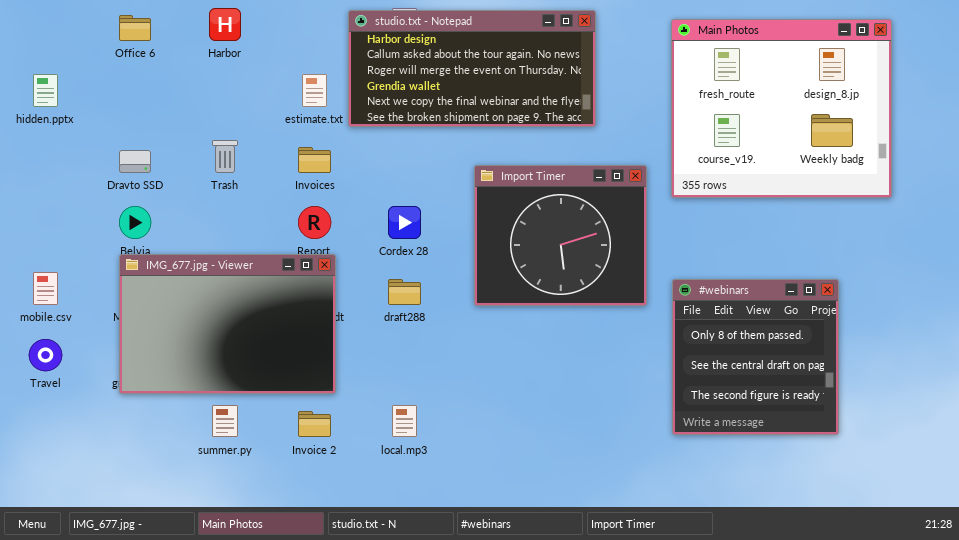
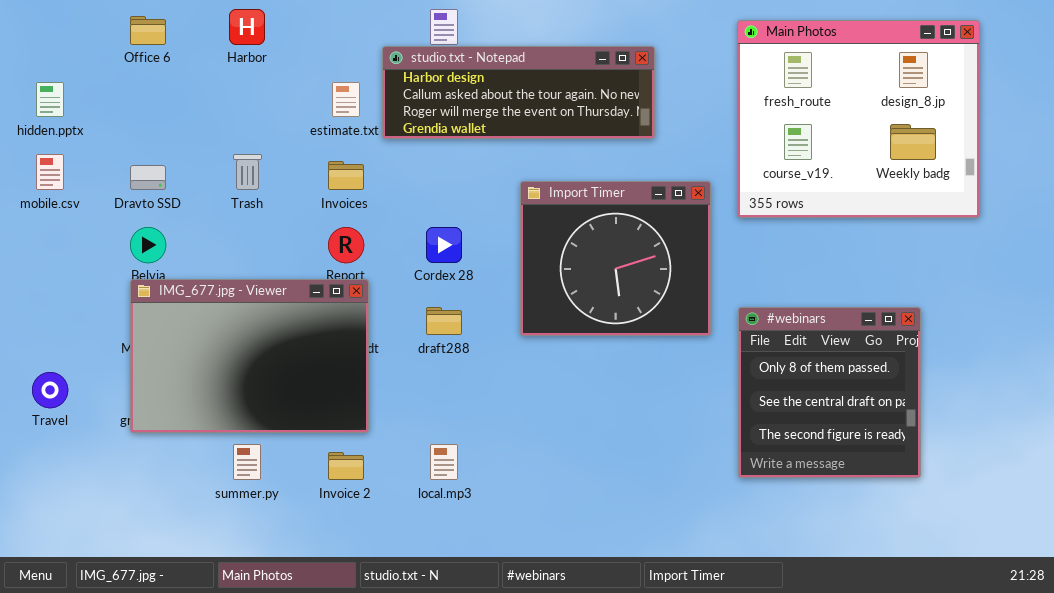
studio.txt - Notepad: [348,10,596,127] -> [382,46,655,139], resized
mobile.csv: [33,272,58,305] -> [36,154,64,190], moved

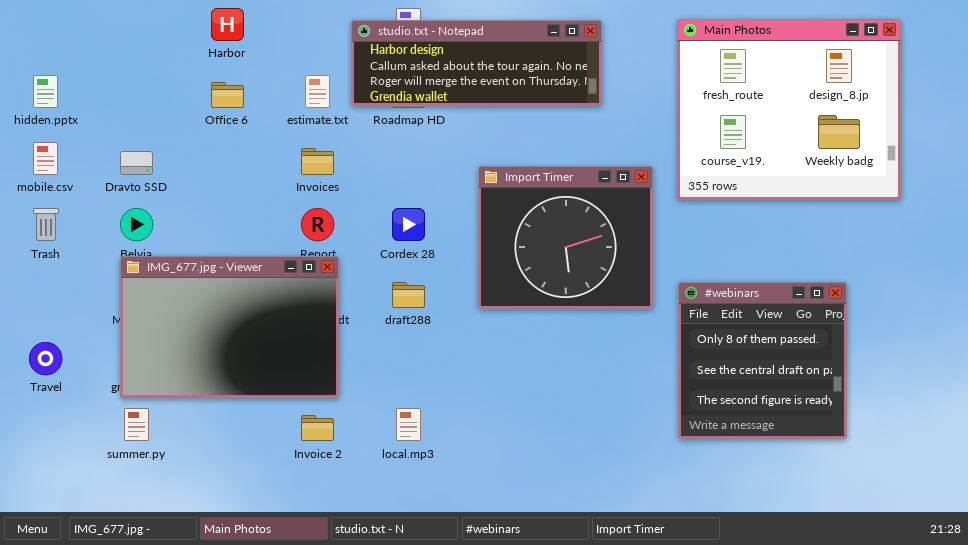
Office 6: [130,16,166,45] -> [211,82,244,108], moved
studio.txt - Notepad: [382,46,655,139] -> [351,20,602,106], moved
Trash: [233,154,262,190] -> [33,208,59,241], moved
summer.py: [233,444,261,480] -> [124,408,149,441], moved

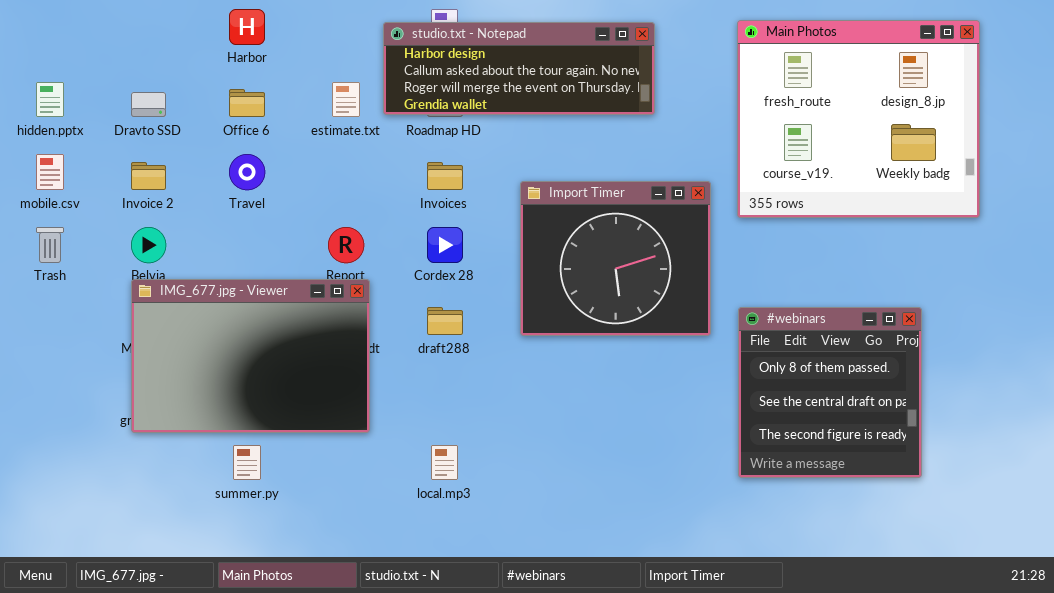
Invoices: [301,148,334,175] -> [427,162,463,190], moved
Dravto SSD: [120,151,153,175] -> [131,92,166,117], moved
Travel: [29,342,62,375] -> [229,154,265,190], moved
summer.py: [124,408,149,441] -> [233,445,261,480], moved
Invoice 2: [301,415,334,441] -> [131,162,166,190], moved

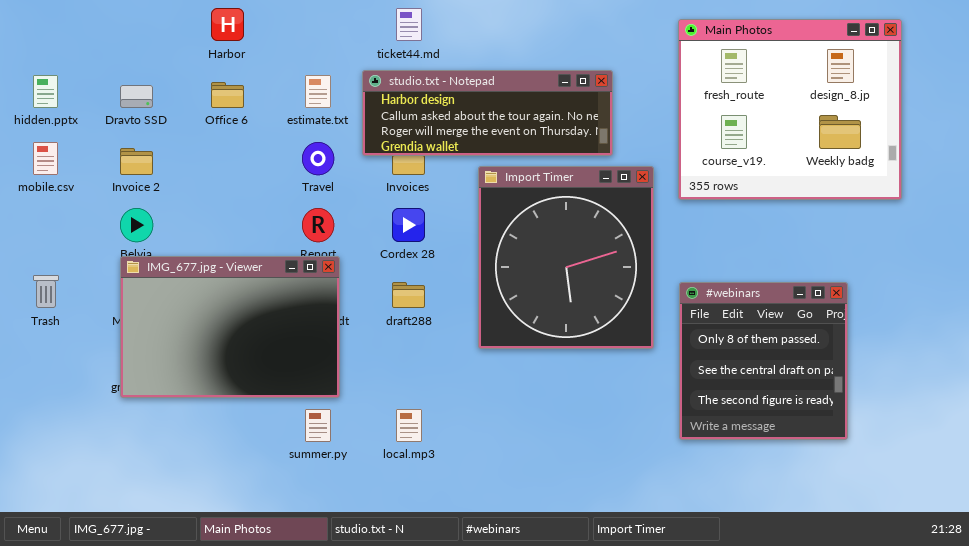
studio.txt - Notepad: [383,22,655,115] -> [362,70,613,156], moved
Travel: [229,154,265,190] -> [302,142,334,175], moved
Import Timer: [520,181,711,336] -> [478,166,654,349], resized
Trash: [36,227,64,263] -> [33,275,59,308], moved
summer.py: [233,445,261,480] -> [305,409,331,442], moved

